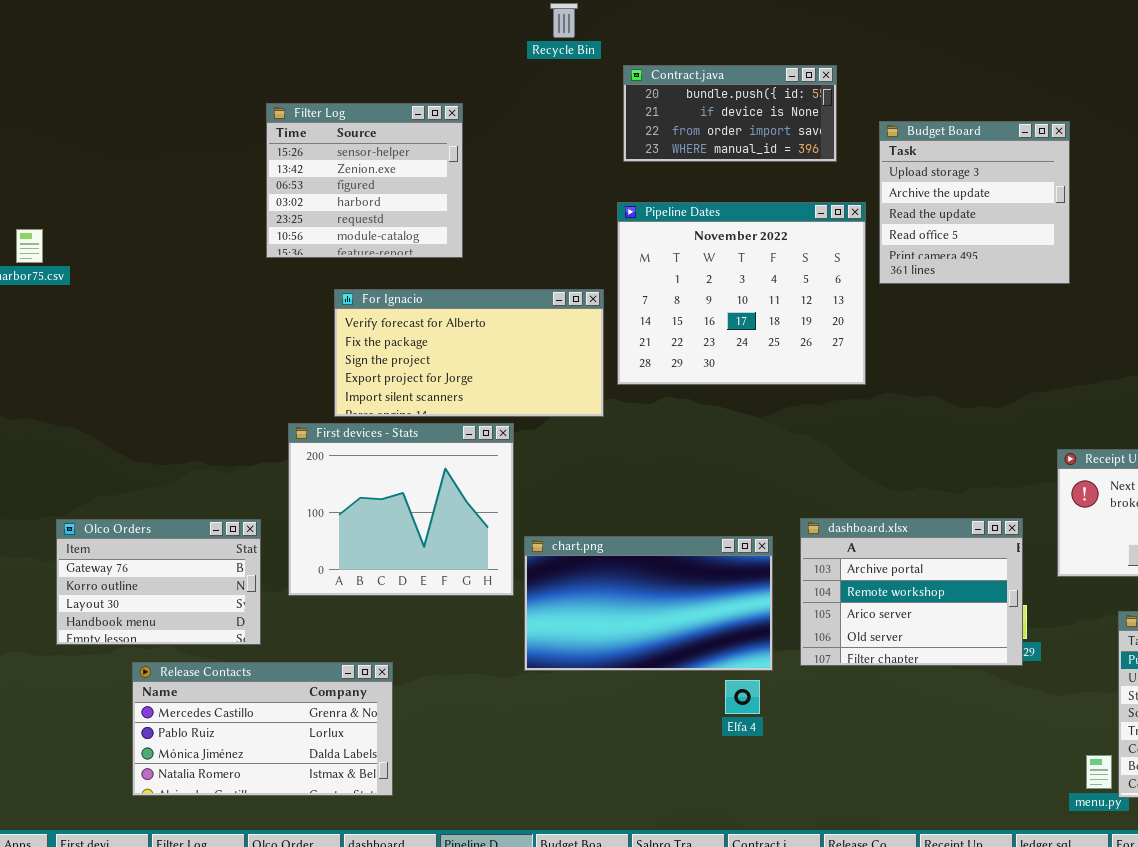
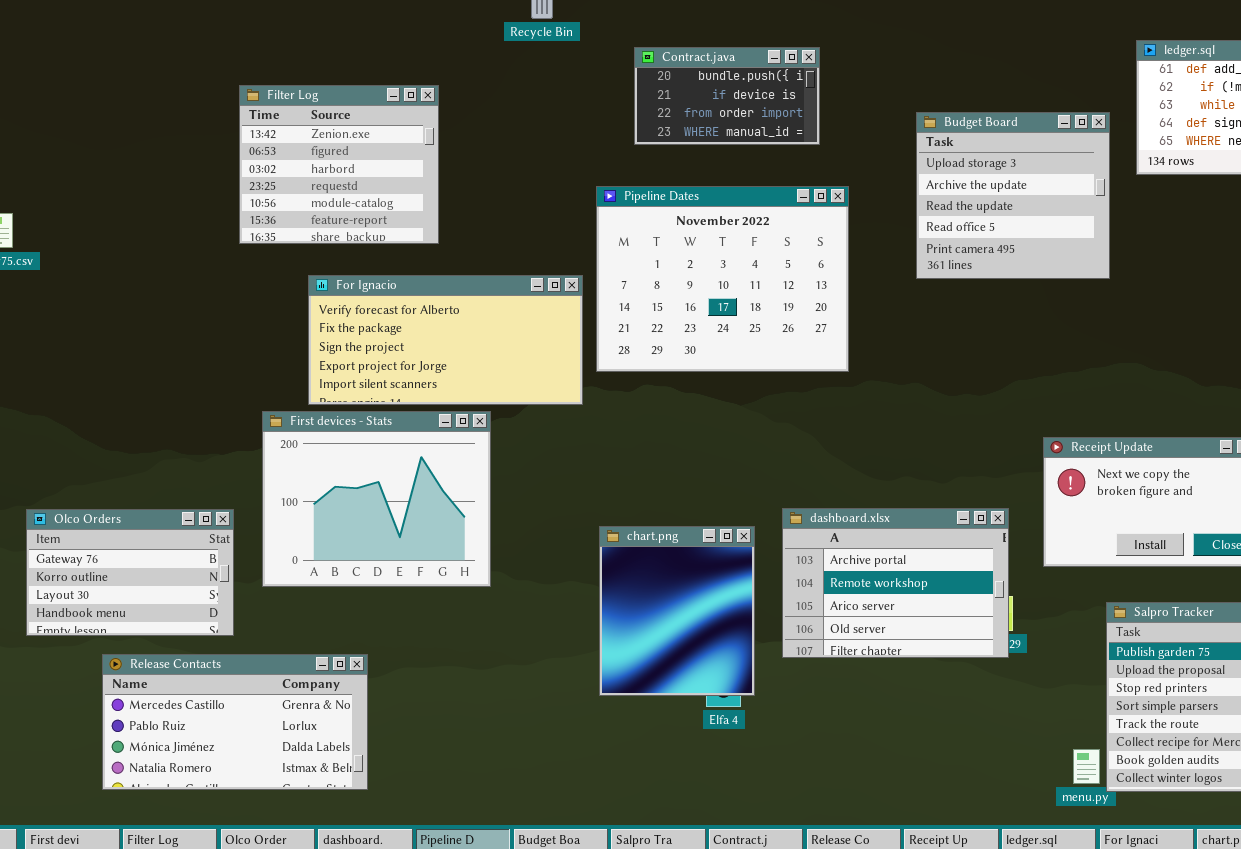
Contract.java: [623,65,837,162] -> [634,47,820,145], resized
Filter Log: [266,103,463,258] -> [239,85,439,244], scrolled down 1 row
Budget Board: [879,121,1070,284] -> [916,112,1110,279], moved
chart.png: [524,536,773,671] -> [599,526,755,696], resized

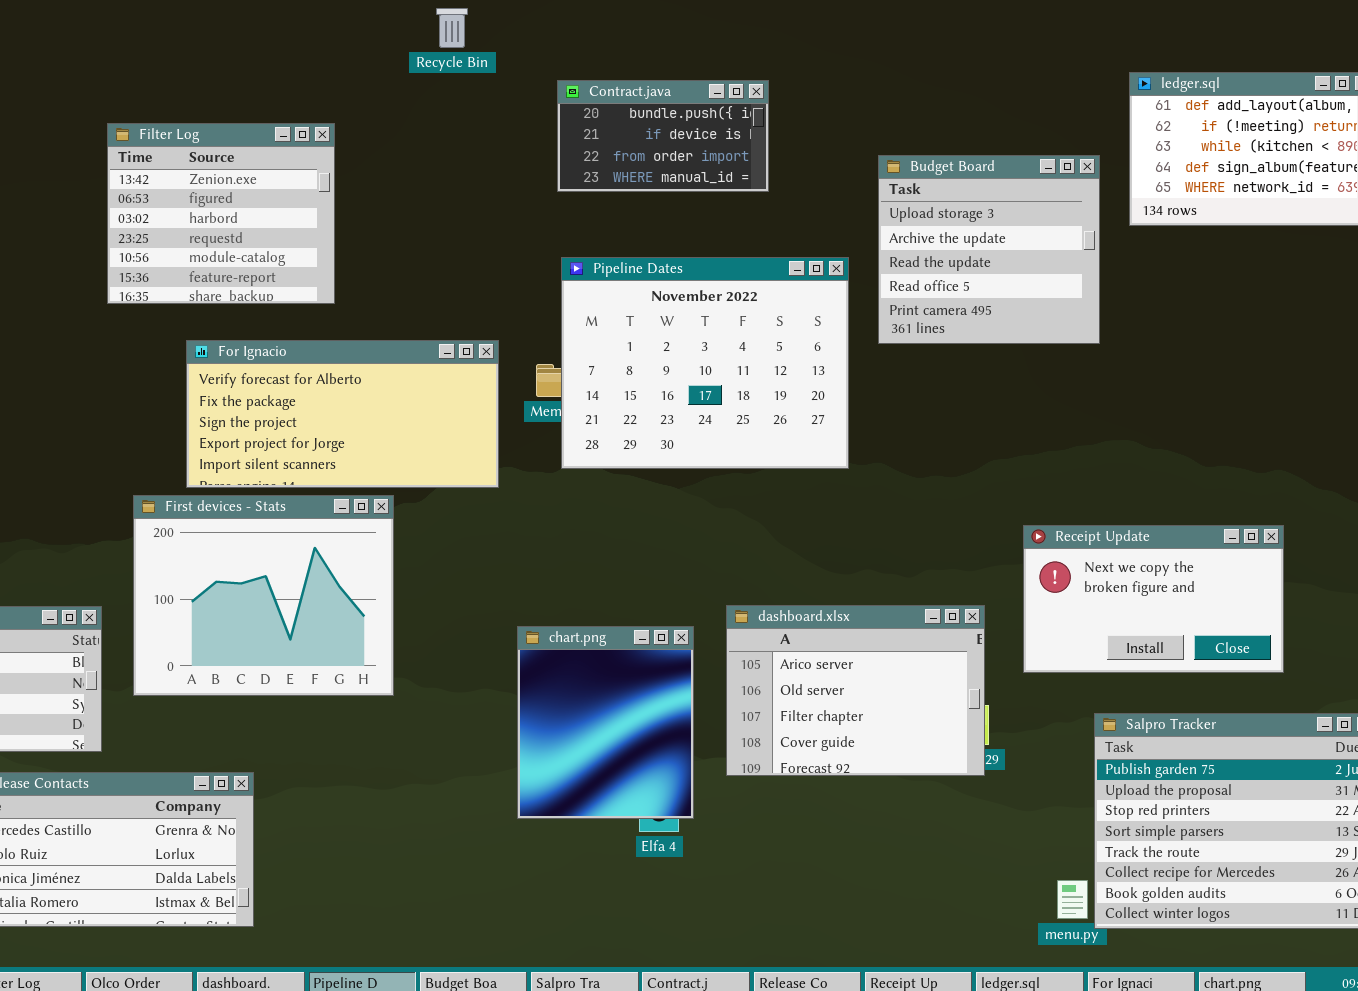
Pipeline Dates: [596,186,849,372] -> [561,257,849,469], moved
dashboard.xlsx: [782,508,1009,658] -> [726,605,985,776], scrolled down 2 rows

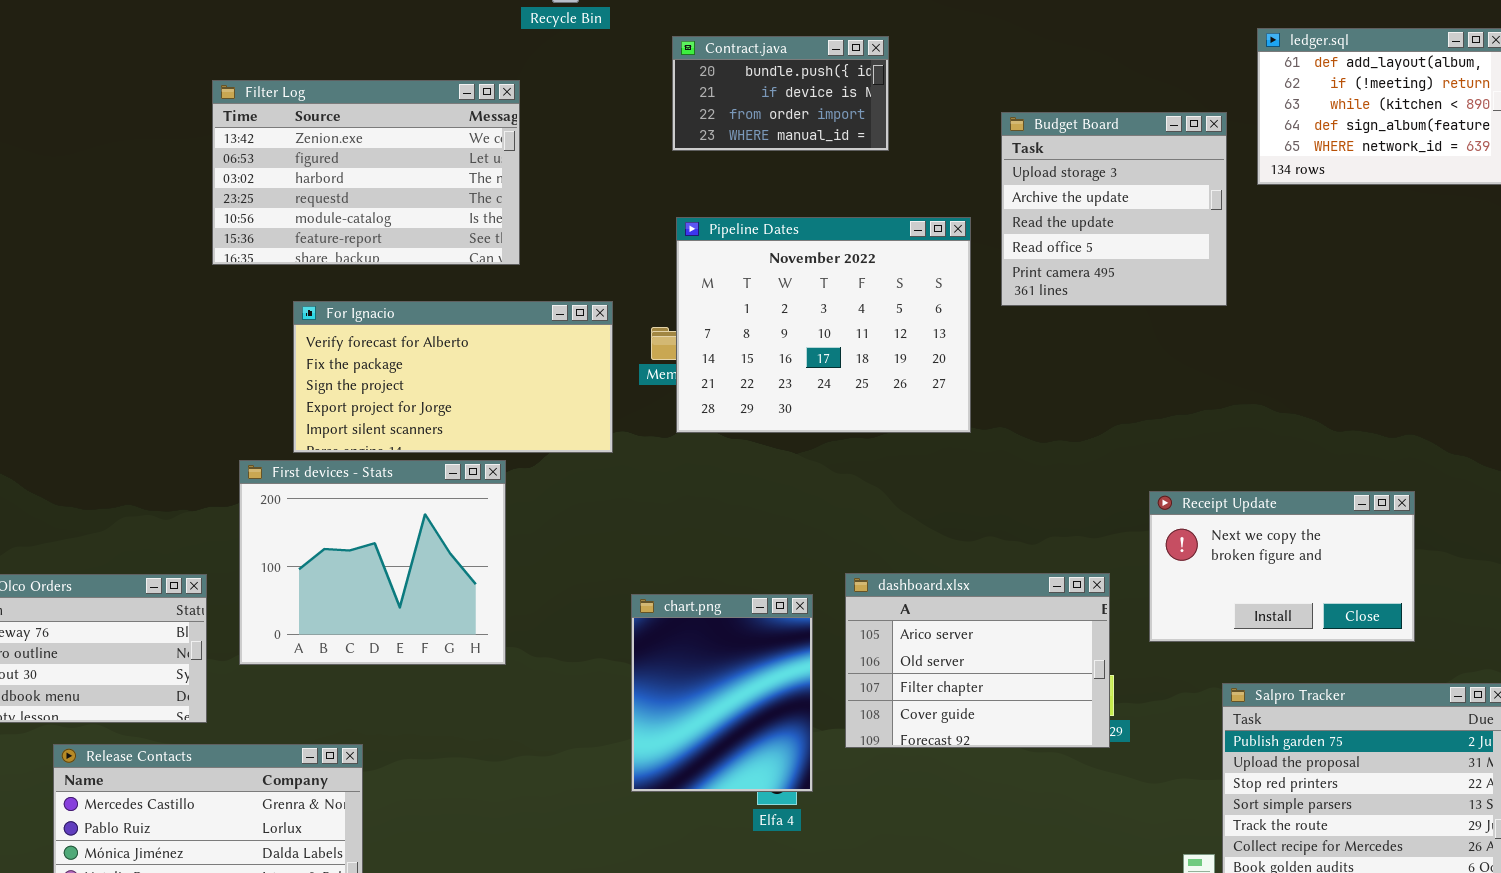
Filter Log: [107,123,335,304] -> [212,80,520,265], resized

